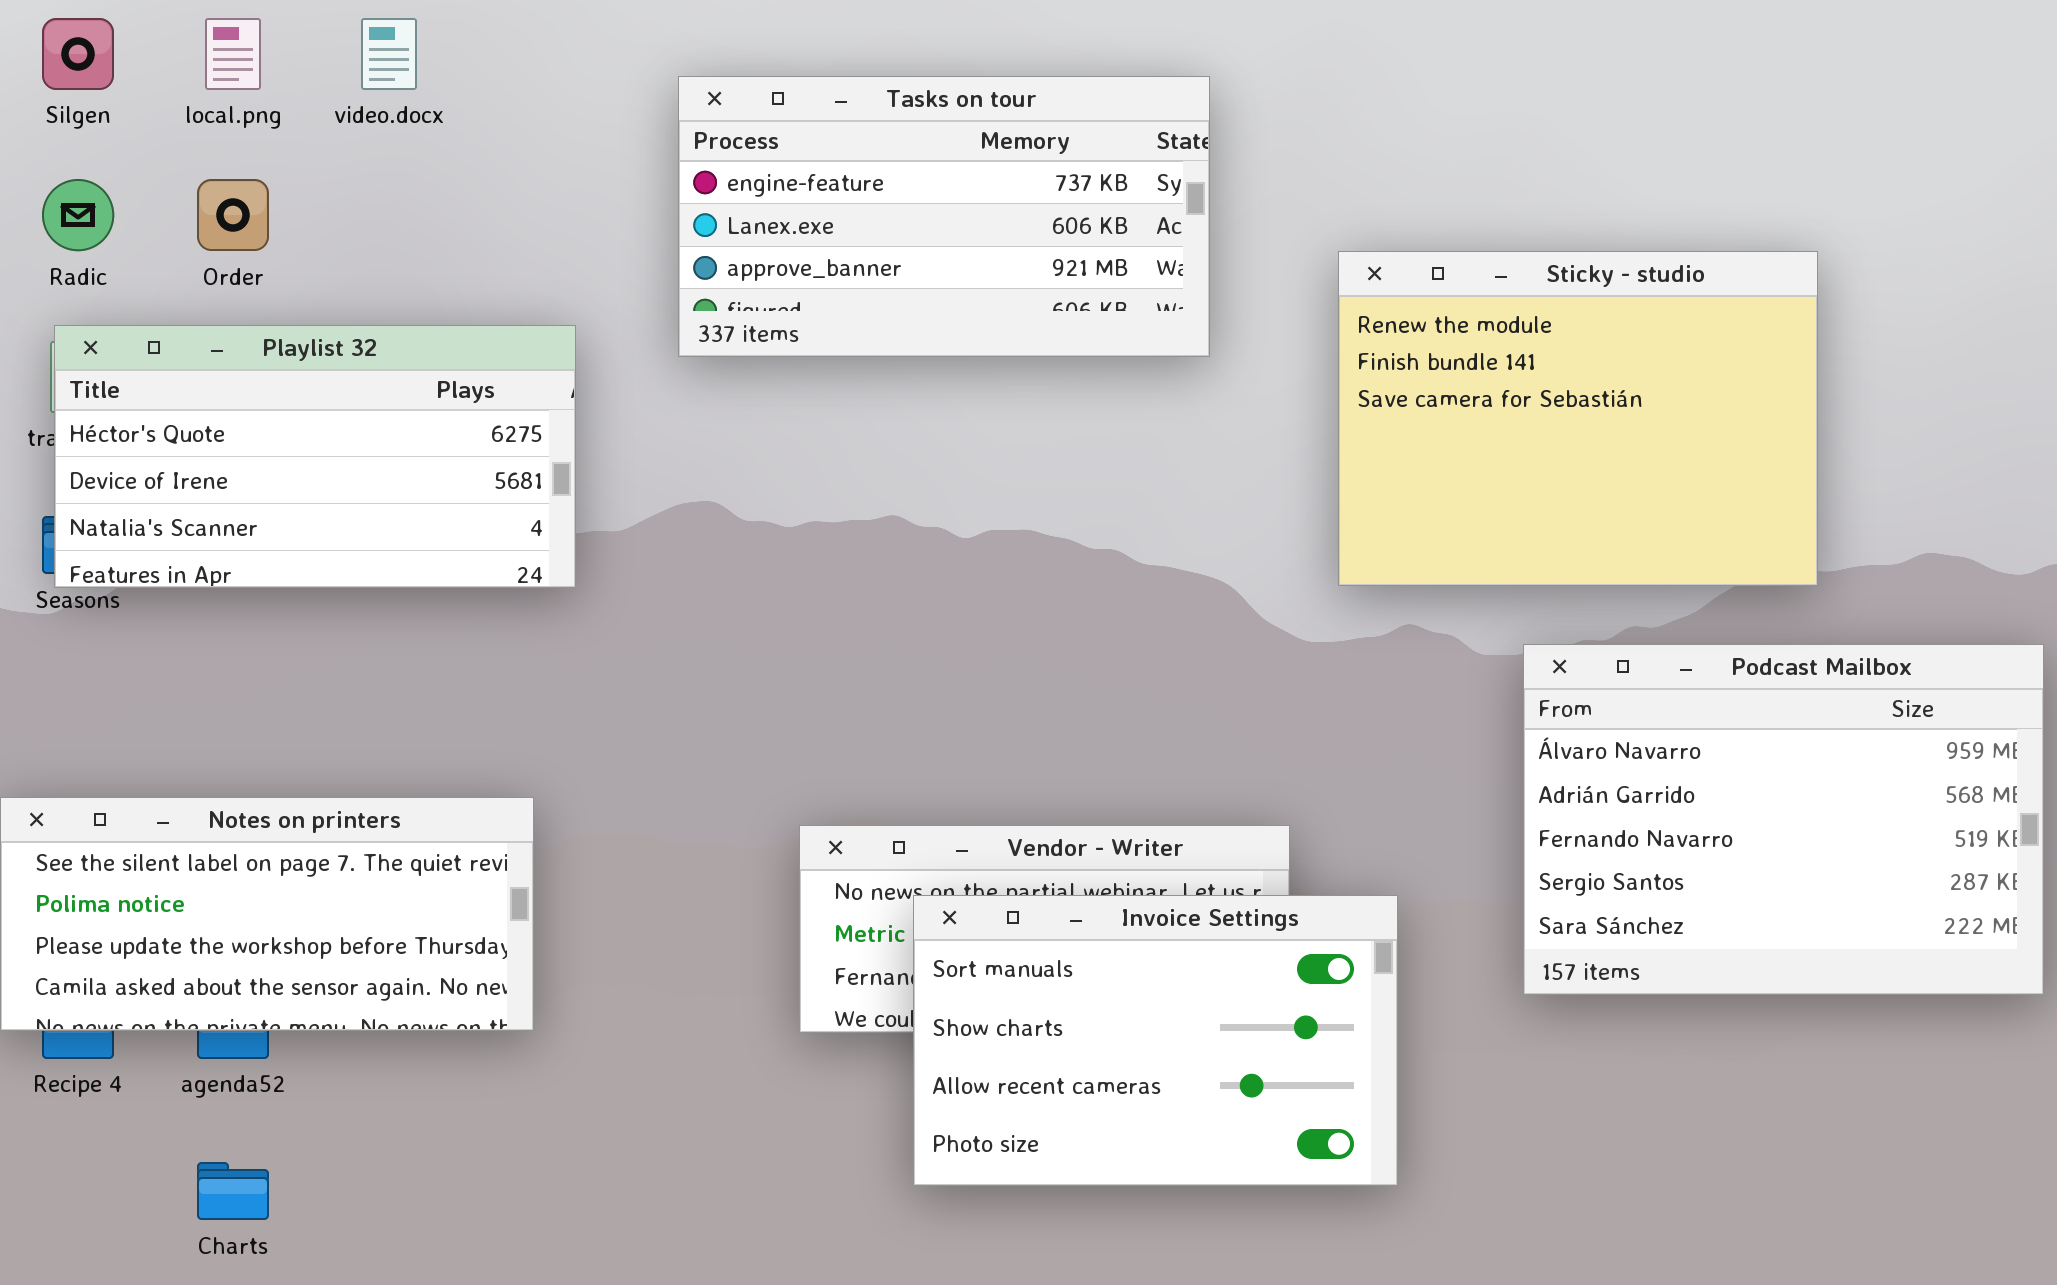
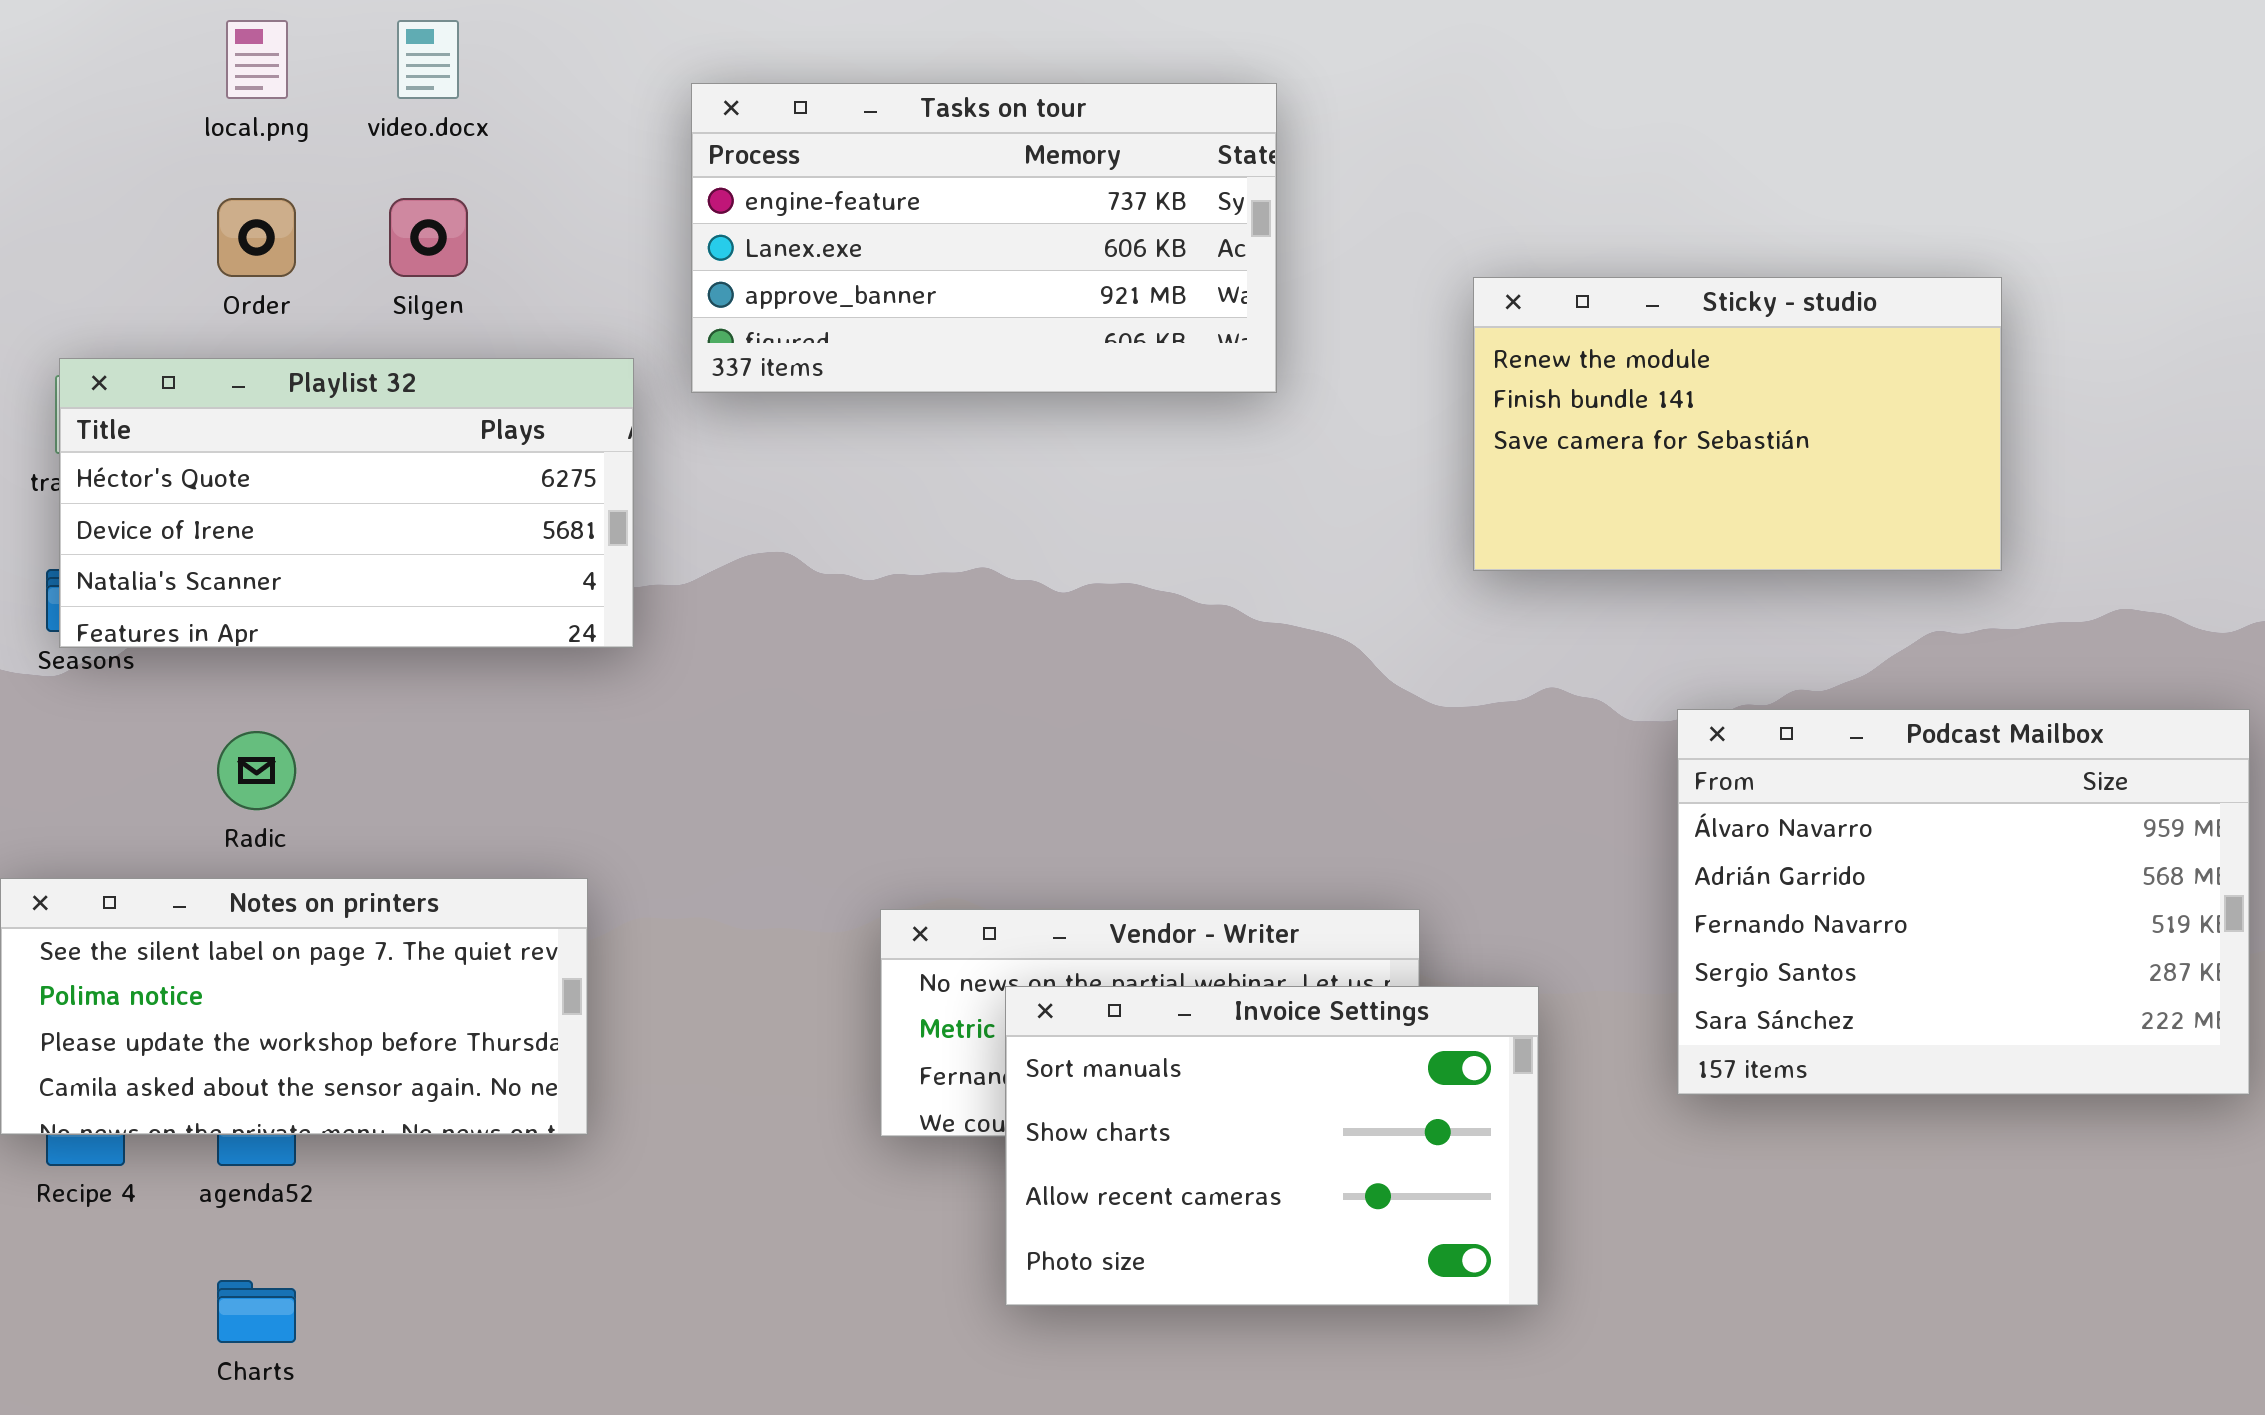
Silgen: [42,18,114,90] -> [389,198,468,277], moved
Tasks on tour: [678,76,1210,357] -> [691,83,1277,393], moved
Radic: [42,179,114,251] -> [217,731,296,810], moved
Sticky - studio: [1338,251,1818,586] -> [1473,277,2002,571], resized

